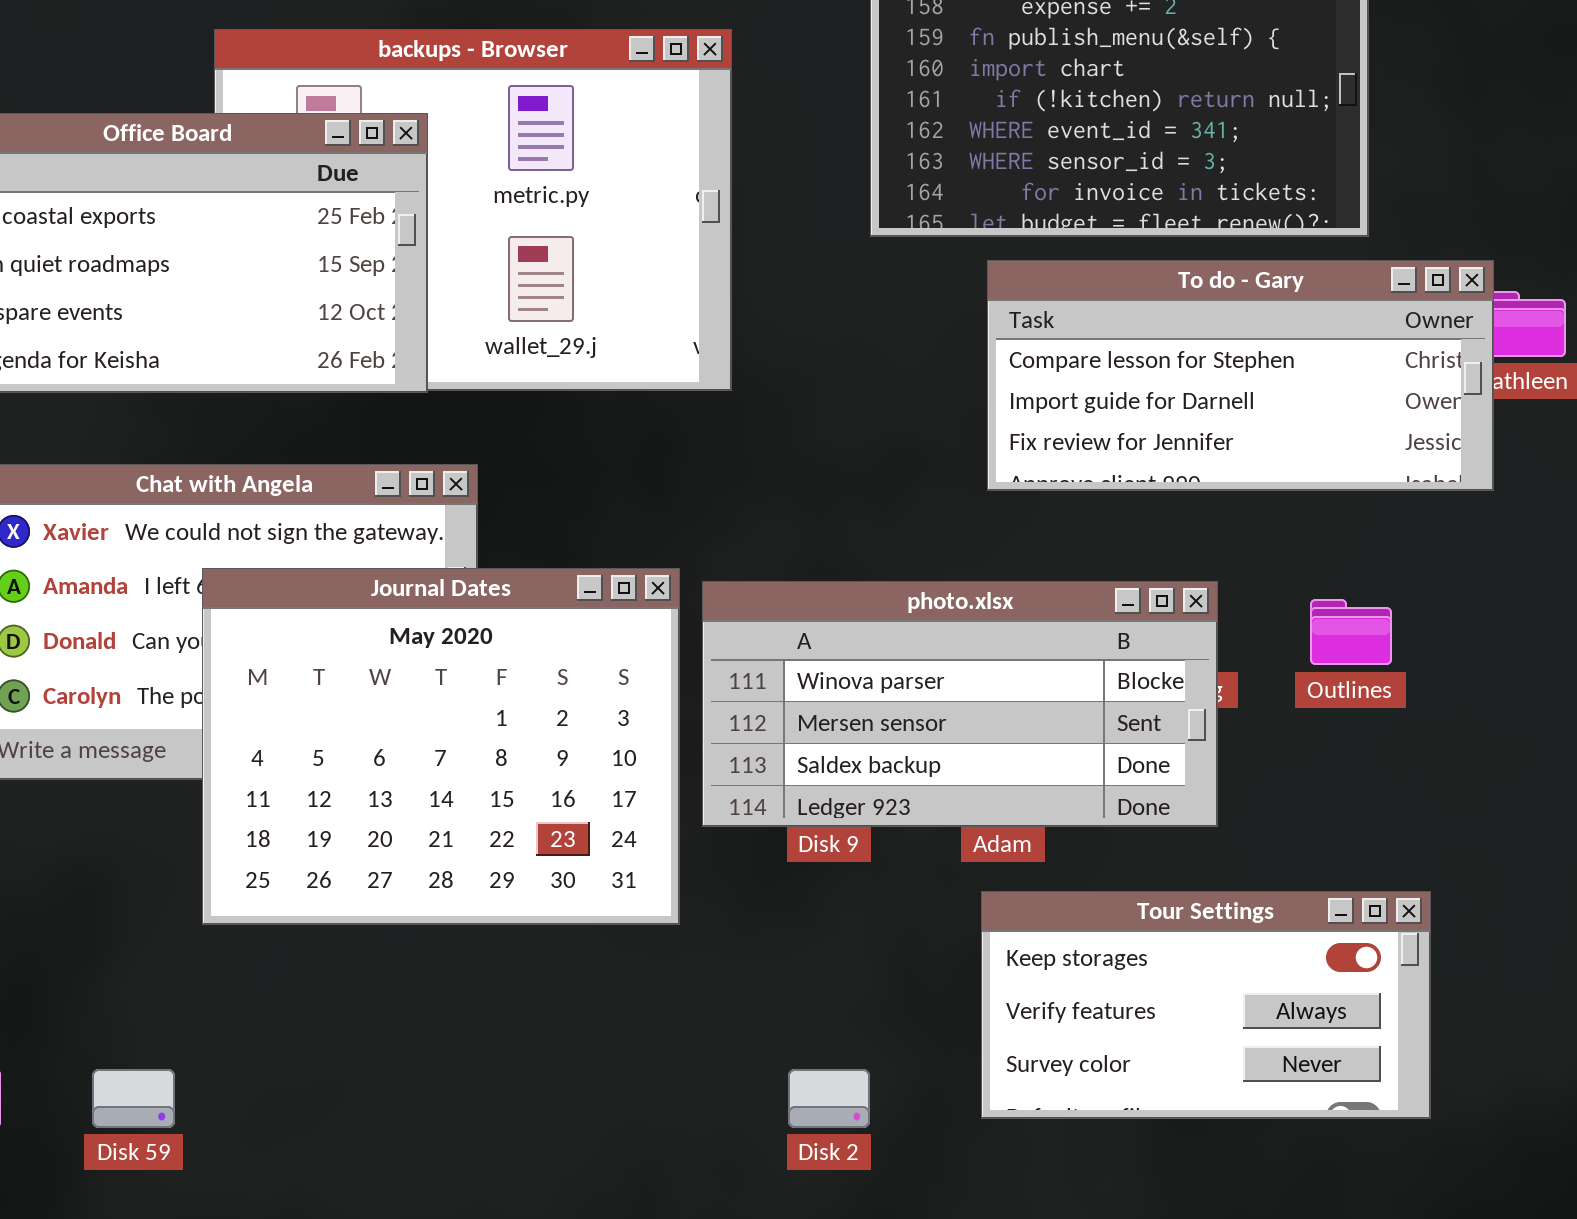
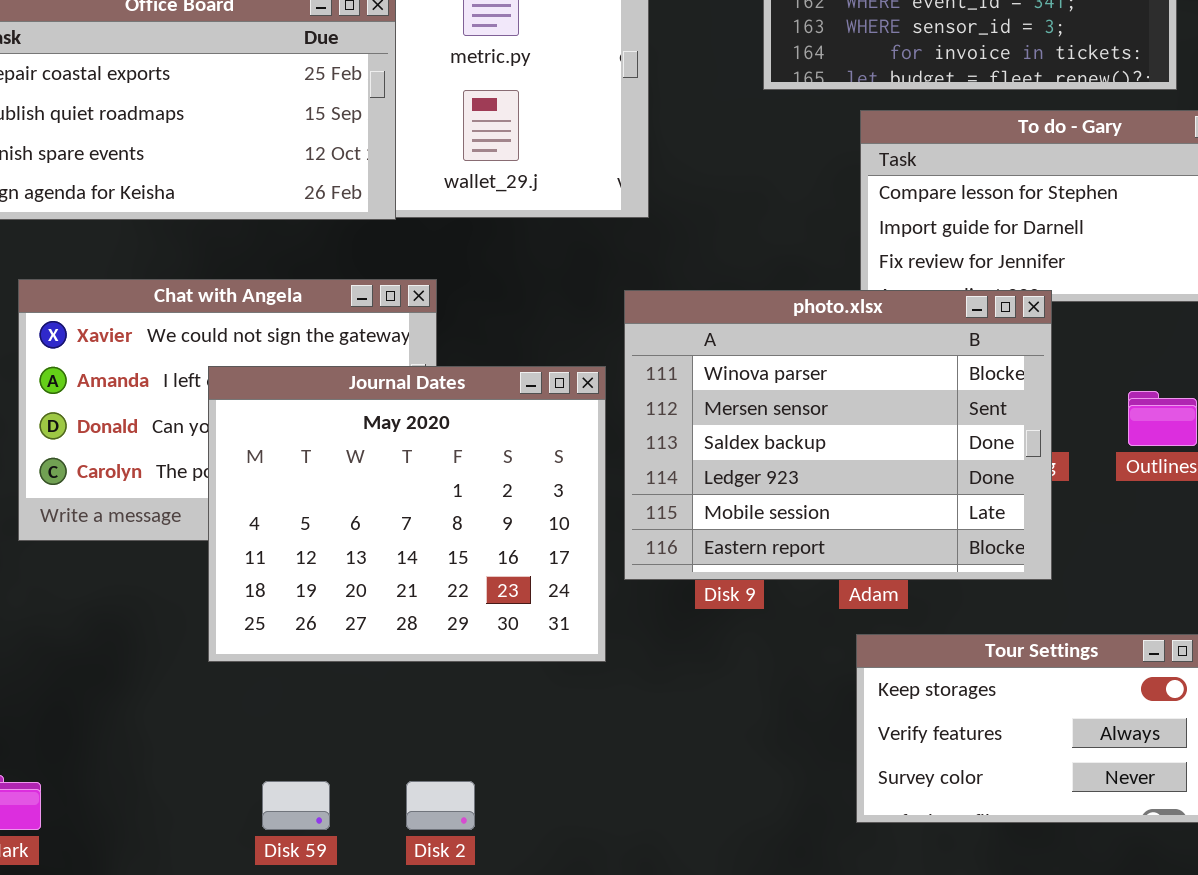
photo.xlsx: [702,581,1218,827] -> [624,290,1052,580], resized
Disk 59: [92,1069,175,1128] -> [262,781,330,830], moved
Disk 2: [788,1069,870,1128] -> [406,781,475,830], moved

